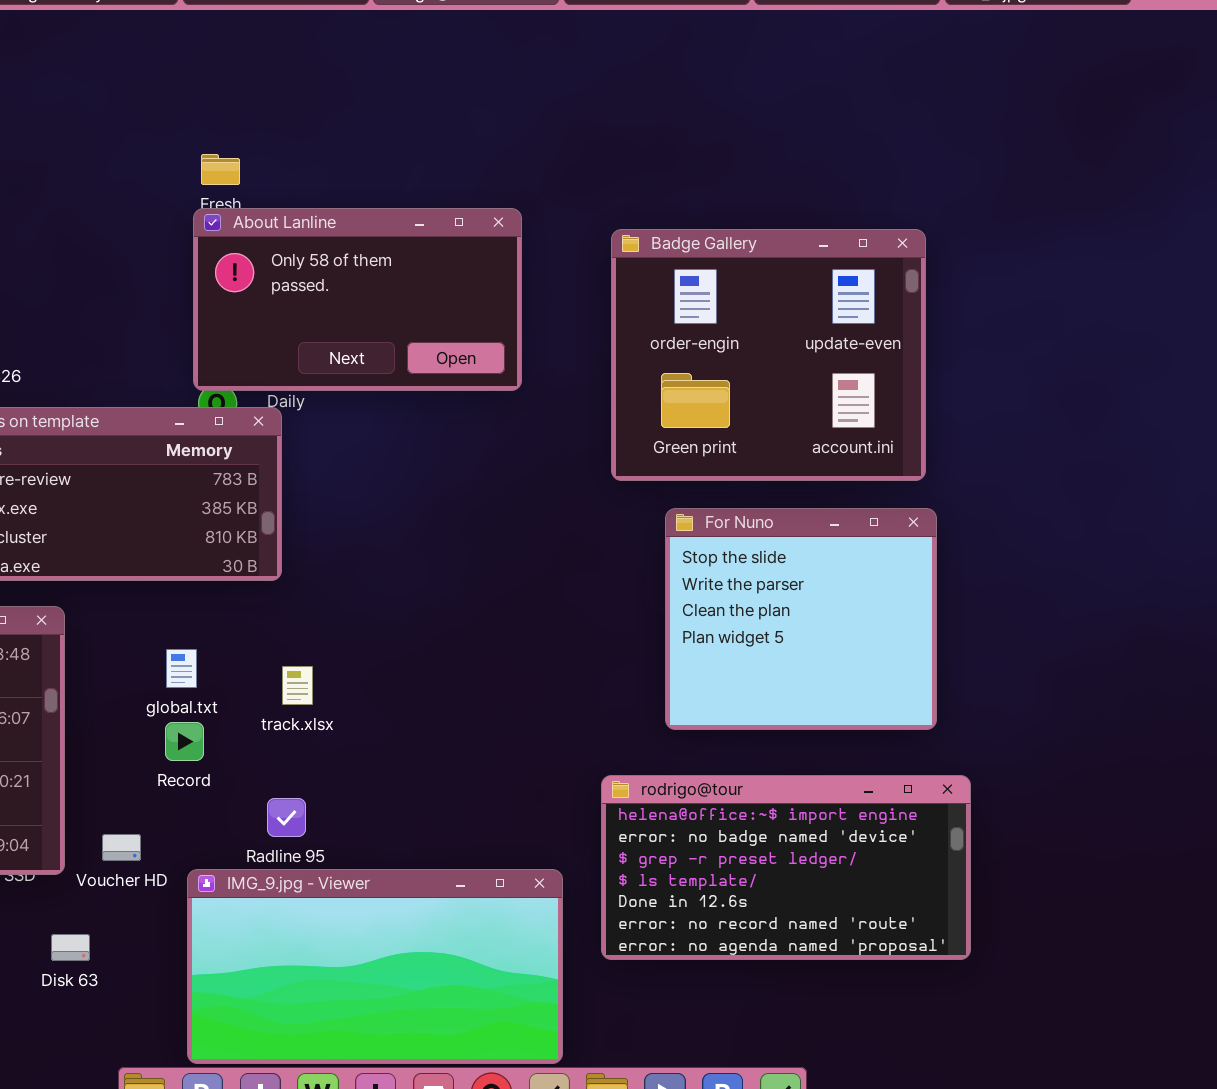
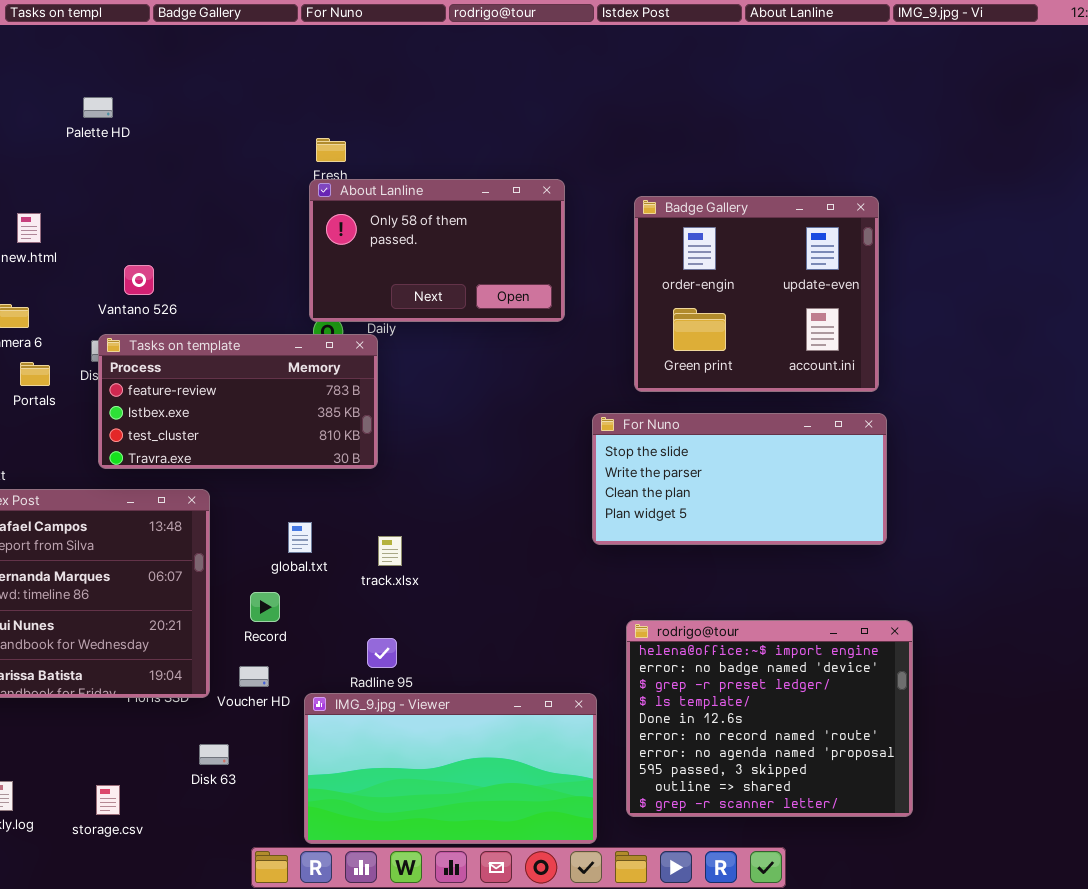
For Nuno: [665,508,937,730] -> [592,413,887,545], resized
Record: [165,722,204,761] -> [250,592,280,622], moved
rodrigo@tour: [601,775,971,960] -> [626,620,913,817], resized

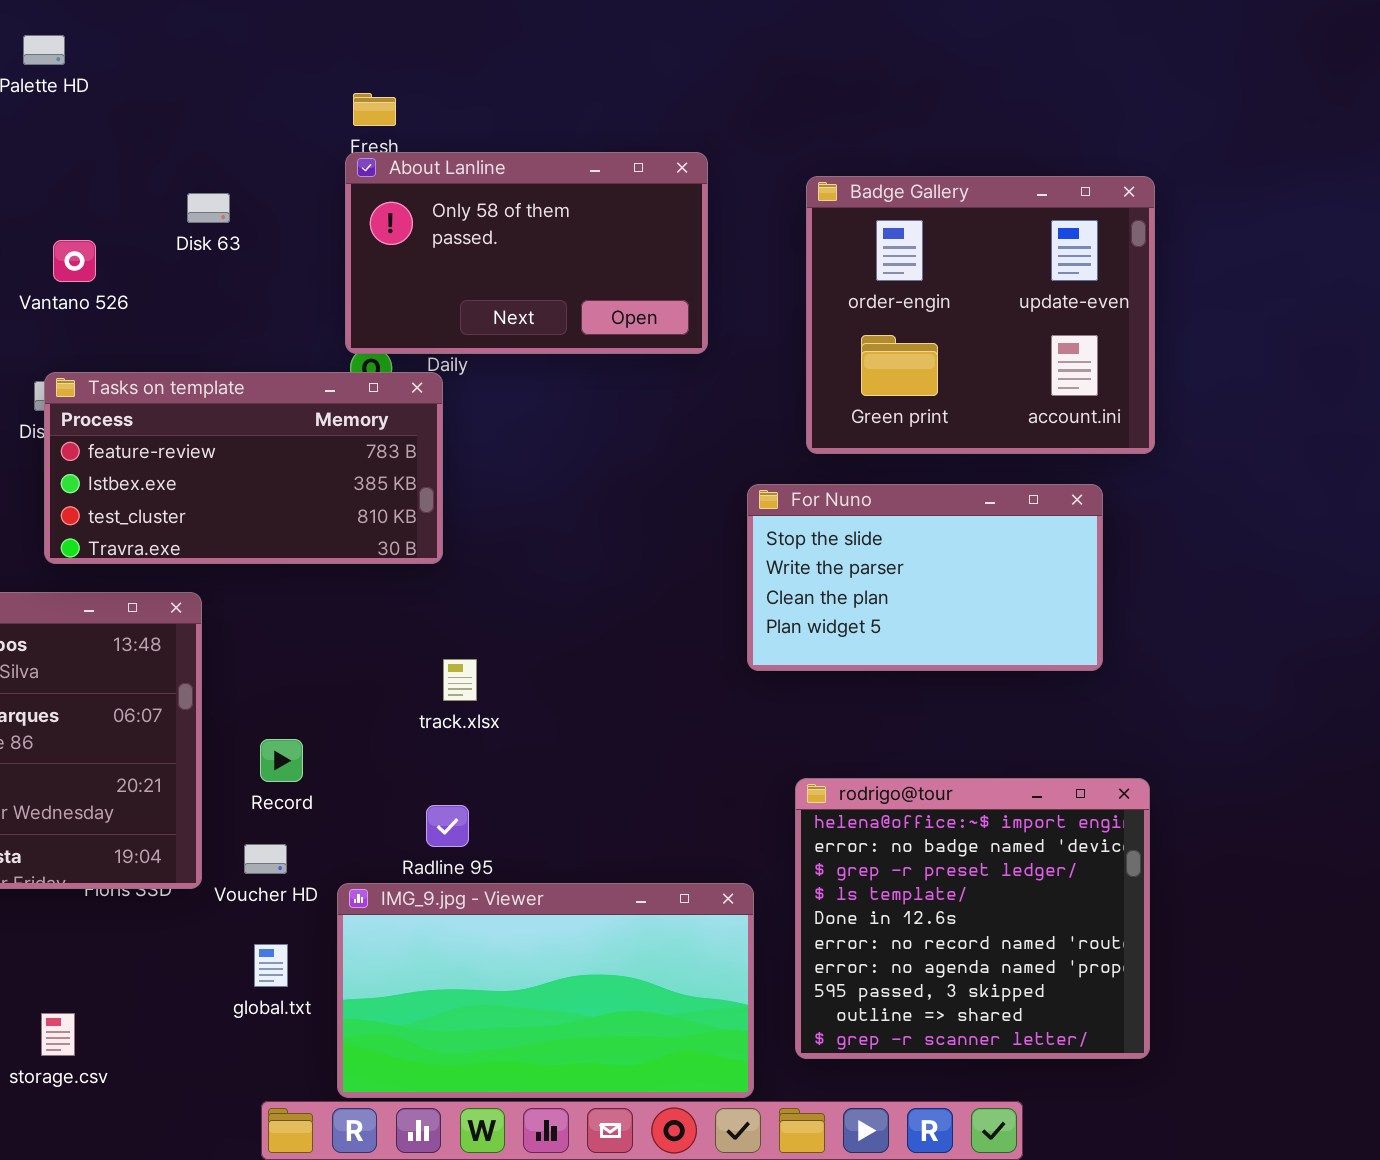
Vantano 526: [124,265,154,295] -> [53,240,96,282], moved
For Nuno: [592,413,887,545] -> [747,484,1103,671], resized
global.txt: [288,522,312,553] -> [254,944,288,987], moved
rodrigo@tour: [626,620,913,817] -> [795,778,1150,1059], resized
Disk 63: [199,744,229,765] -> [187,193,230,223], moved

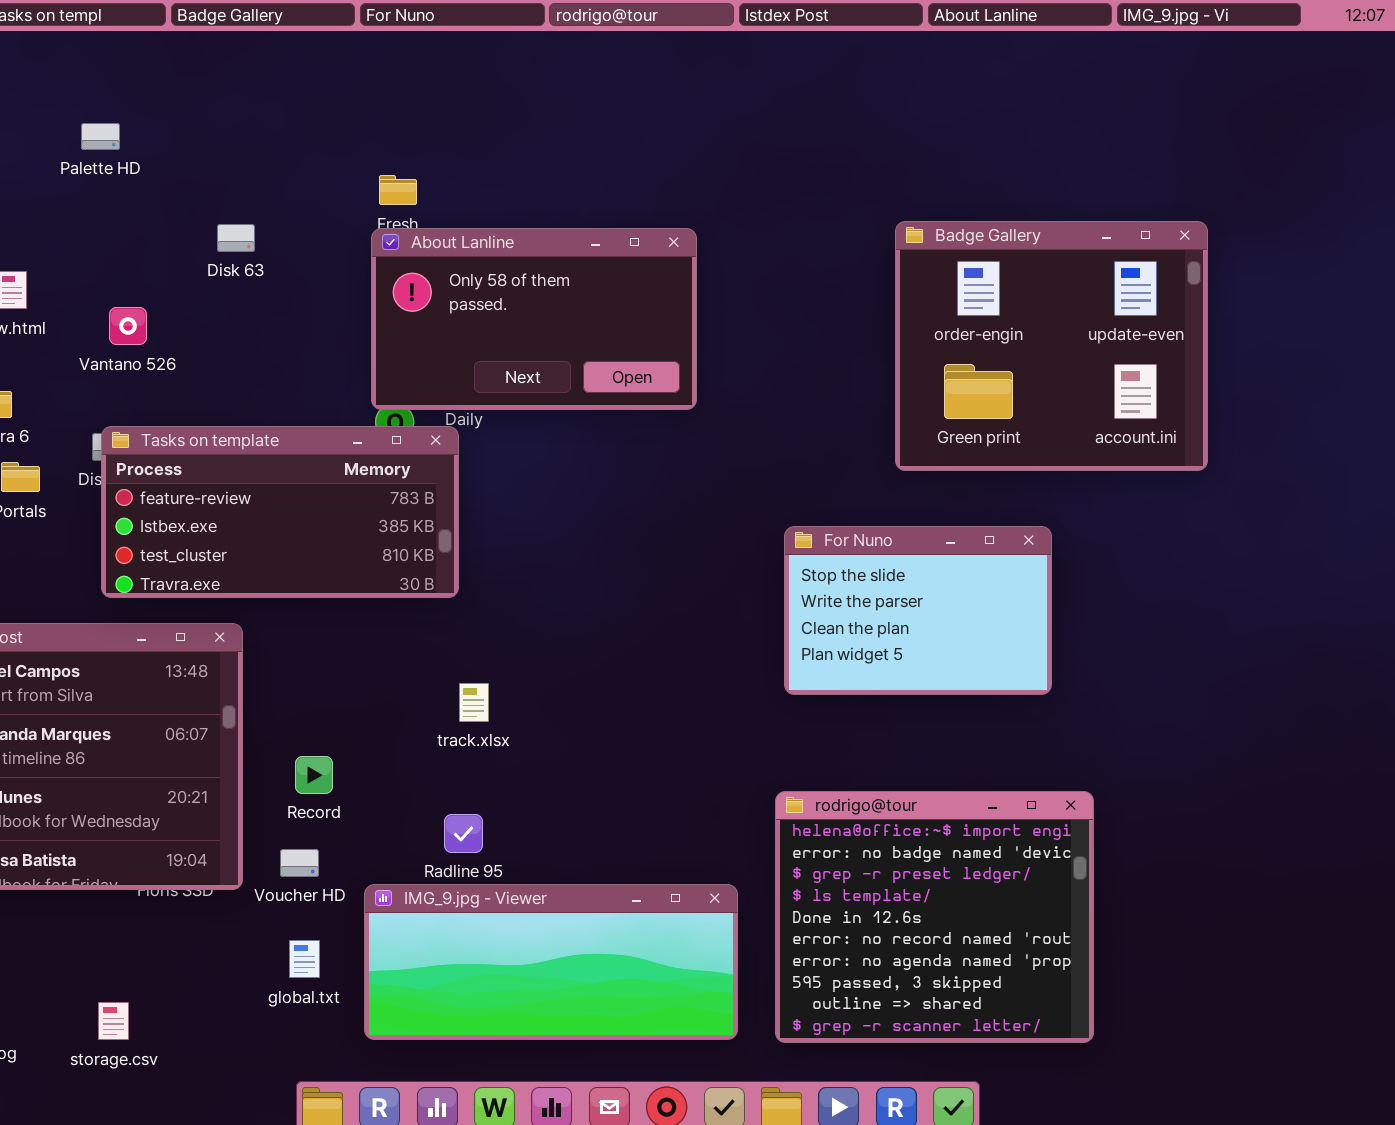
Badge Gallery: [806,176,1155,454] -> [895,221,1208,471], moved
Disk 63: [187,193,230,223] -> [217,224,255,252], moved
For Nuno: [747,484,1103,671] -> [784,526,1052,695], resized
IMG_9.jpg - Viewer: [337,883,754,1098] -> [364,884,738,1040], resized

